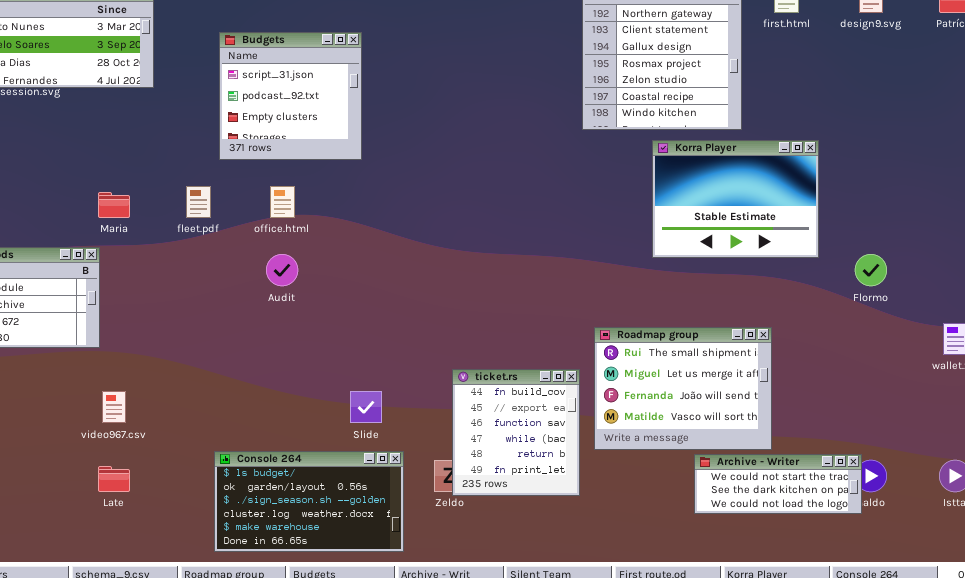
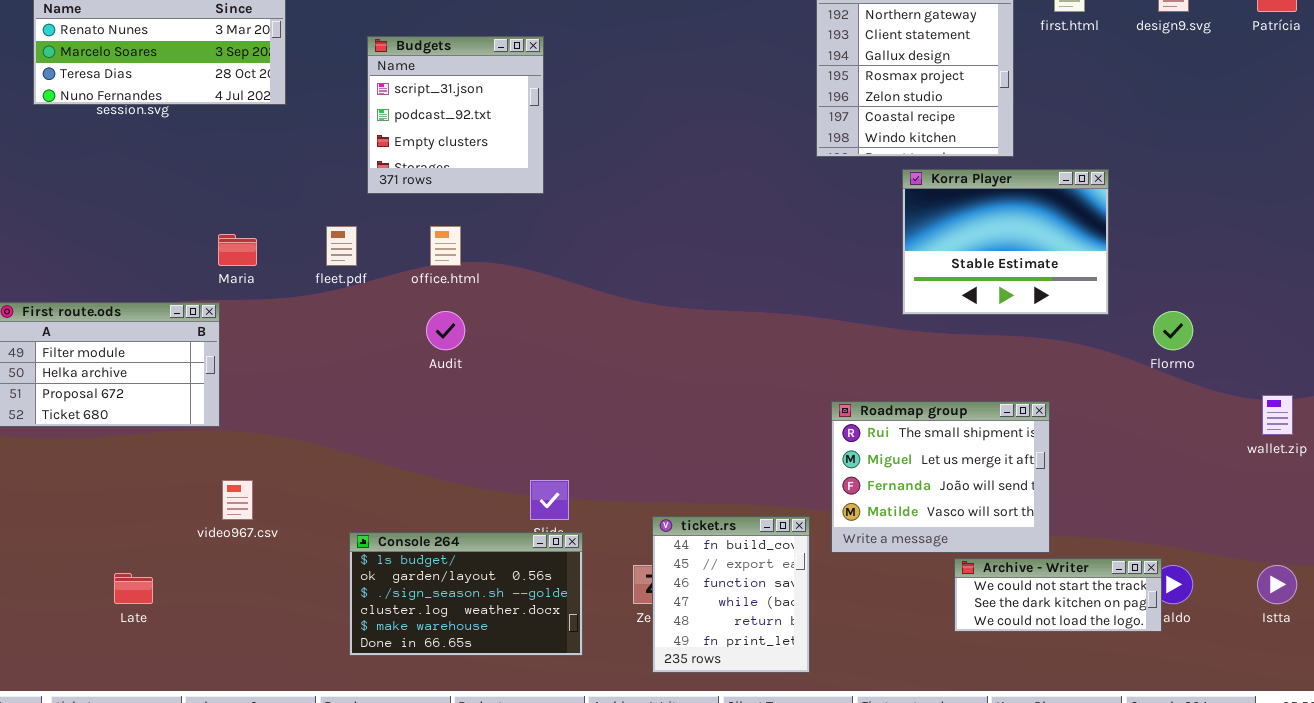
ticket.rs: [452,369,580,496] -> [652,516,810,673], moved
Console 264: [214,451,404,552] -> [349,532,583,656], moved
Late: [98,466,130,492] -> [114,573,153,604], moved

